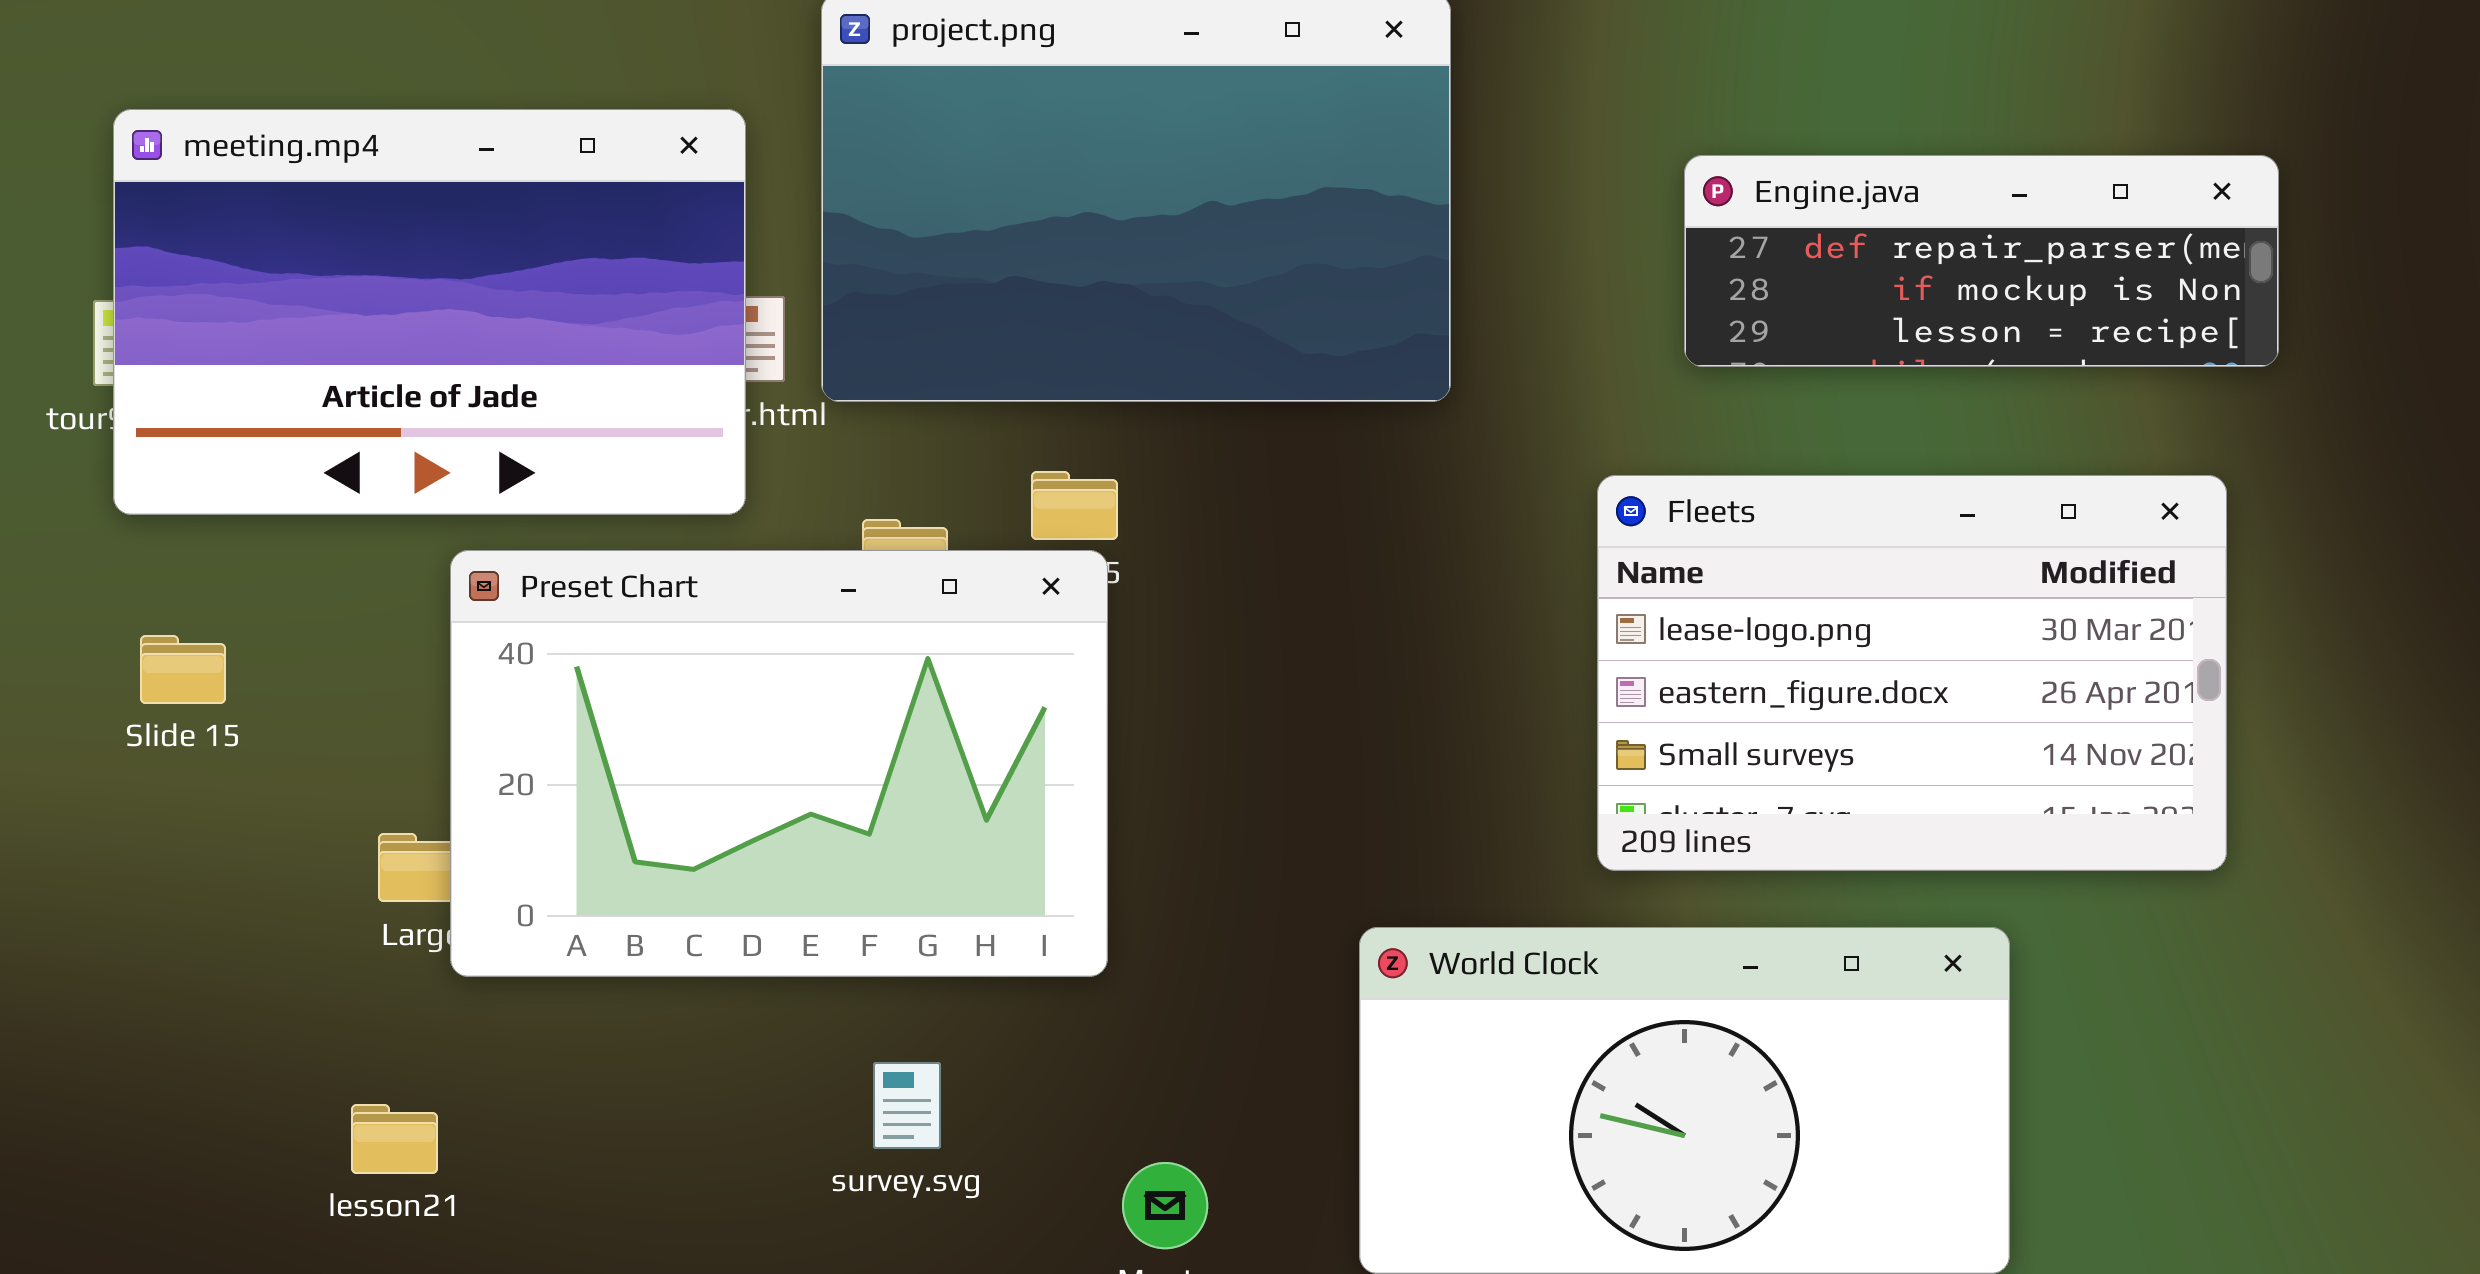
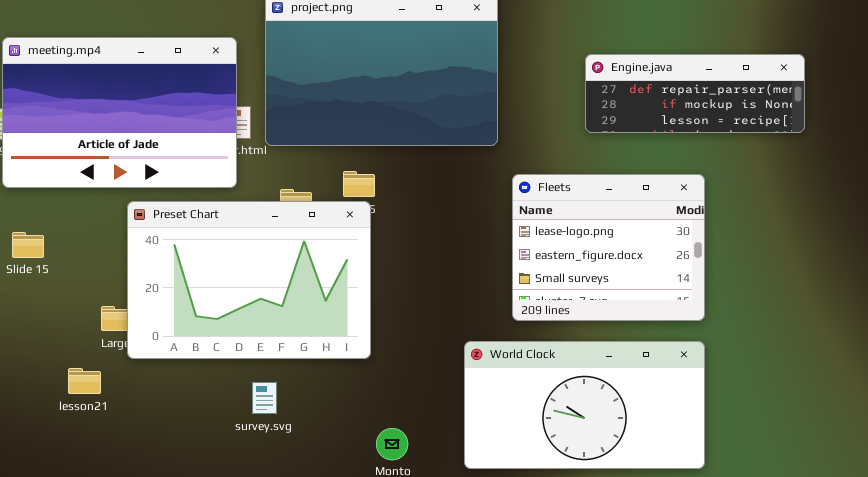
Fleets: [1597,475,2227,871] -> [512,174,705,321], moved, resized
survey.svg: [873,1062,941,1149] -> [252,382,277,414], moved
lesson21: [351,1104,438,1174] -> [68,368,101,394], moved

